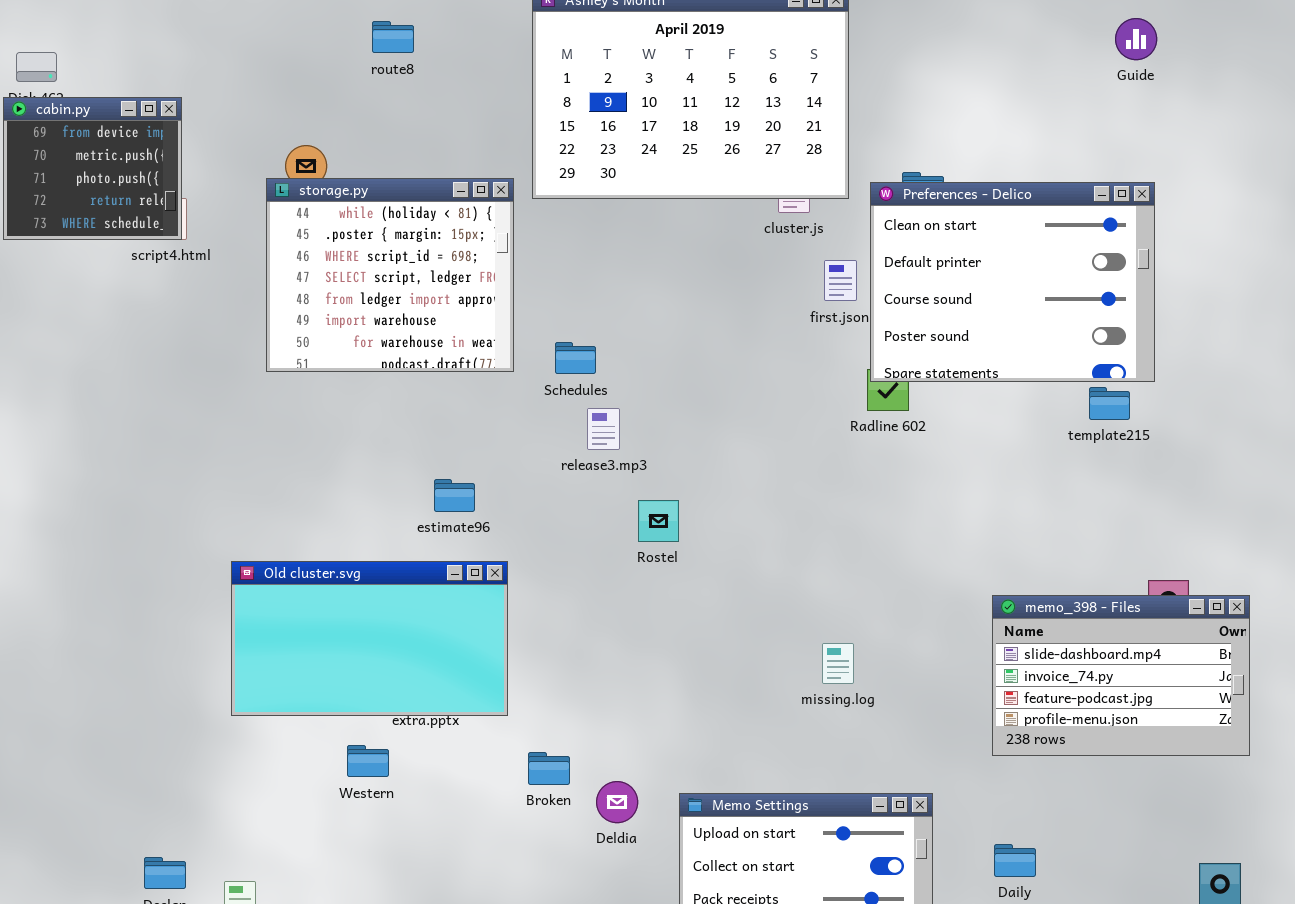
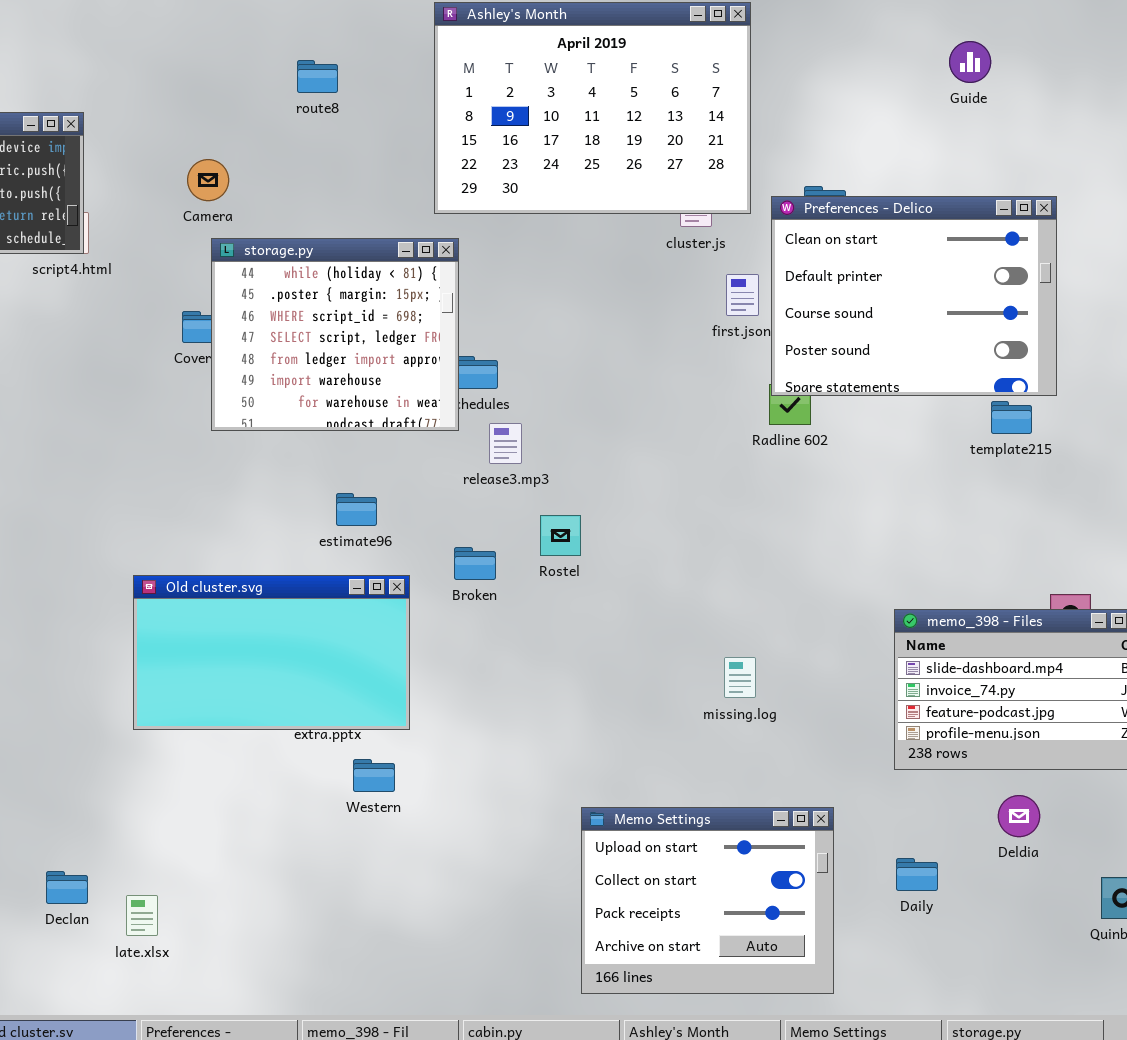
Guide: [1115,18,1157,60] -> [949,41,991,83], moved
route8: [372,21,414,53] -> [297,60,338,93], moved
storage.py: [266,178,514,372] -> [211,238,459,431], moved
Western: [347,745,389,777] -> [353,759,395,792], moved
Broken: [528,752,570,785] -> [454,547,496,580], moved
Deldia: [596,781,638,823] -> [998,795,1040,837], moved

